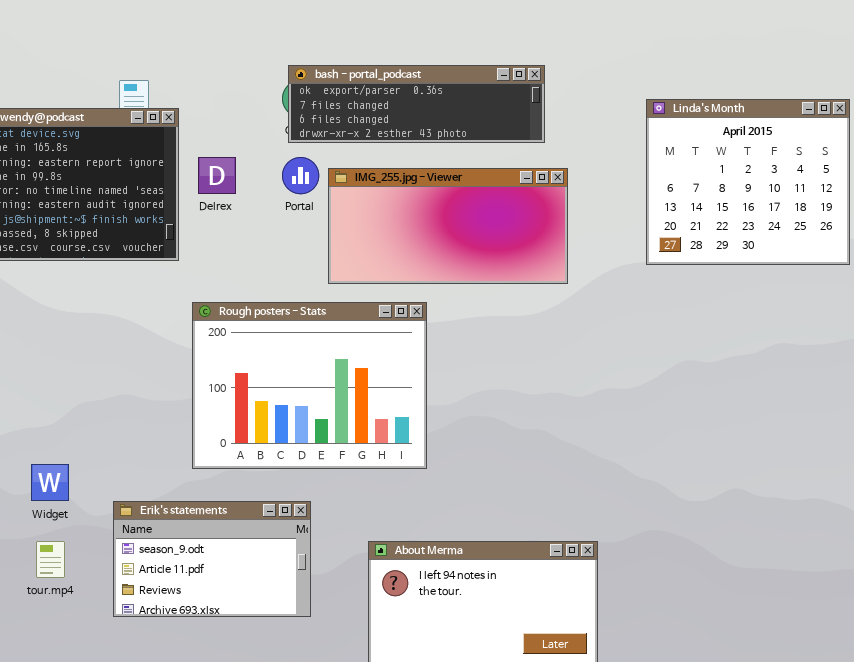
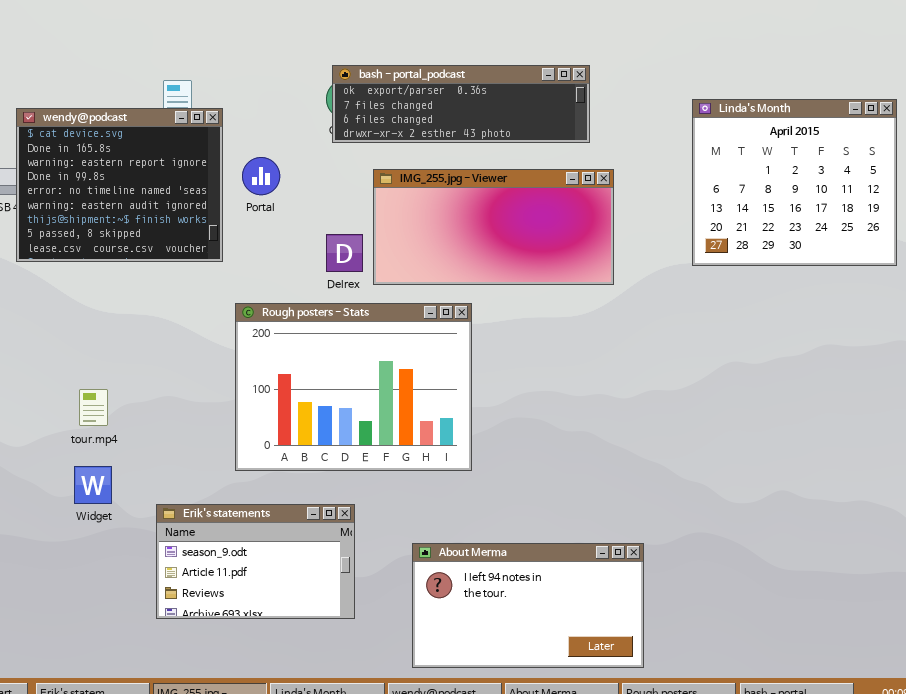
Delrex: [198,157,236,194] -> [326,234,363,272], moved
Portal: [282,157,319,194] -> [242,157,280,195], moved
tour.mp4: [36,541,65,578] -> [79,389,108,426], moved

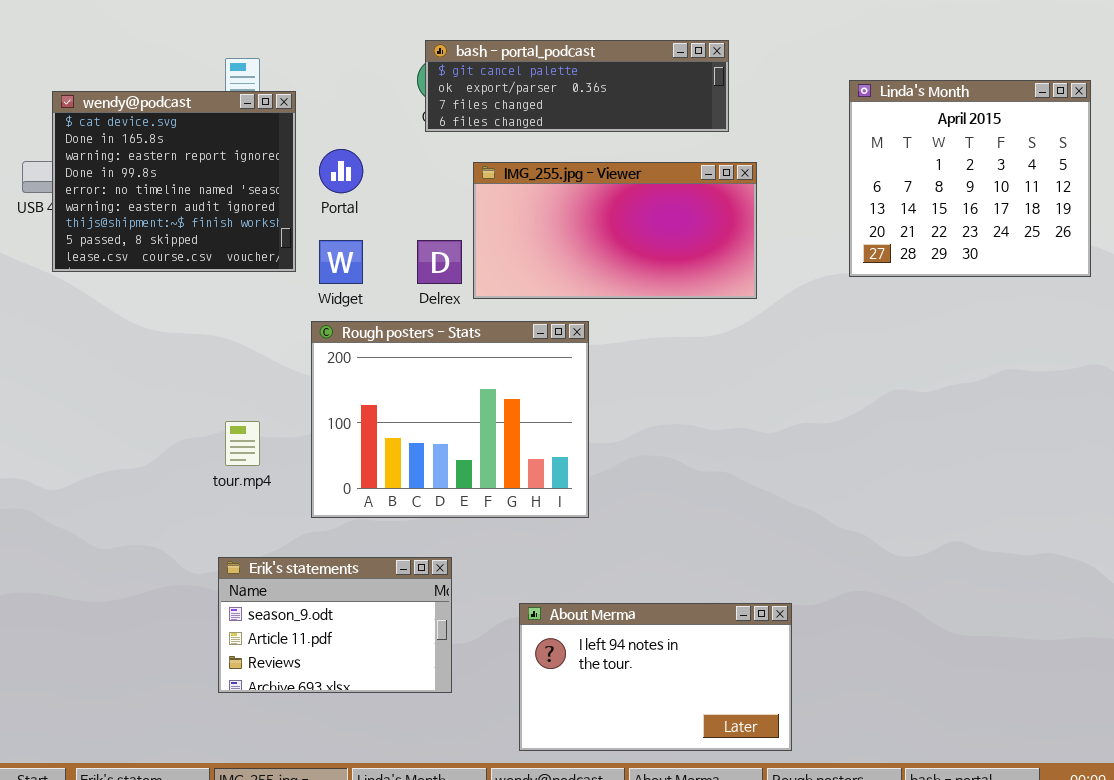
bash - portal_podcast: [332,65,590,143] -> [425,40,729,132], scrolled up 1 row
tour.mp4: [79,389,108,426] -> [225,421,260,466], moved
Widget: [74,466,112,504] -> [319,240,363,284], moved

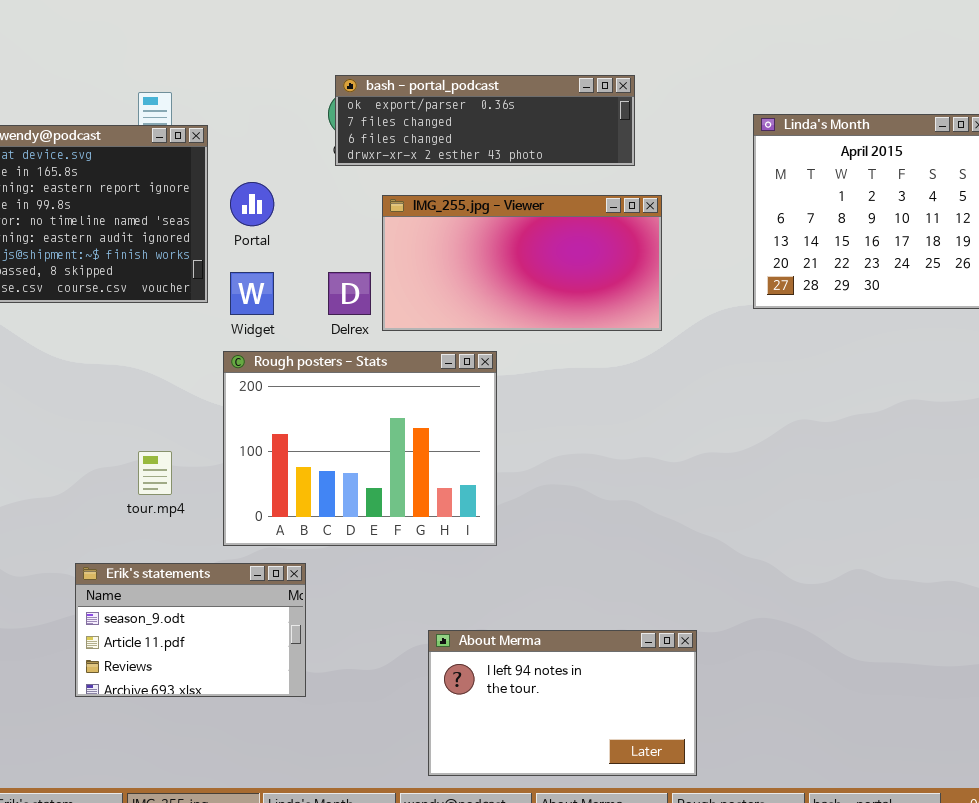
bash - portal_podcast: [425,40,729,132] -> [335,75,635,166], scrolled down 1 row
Erik's statements: [218,557,452,693] -> [75,563,306,697], moved

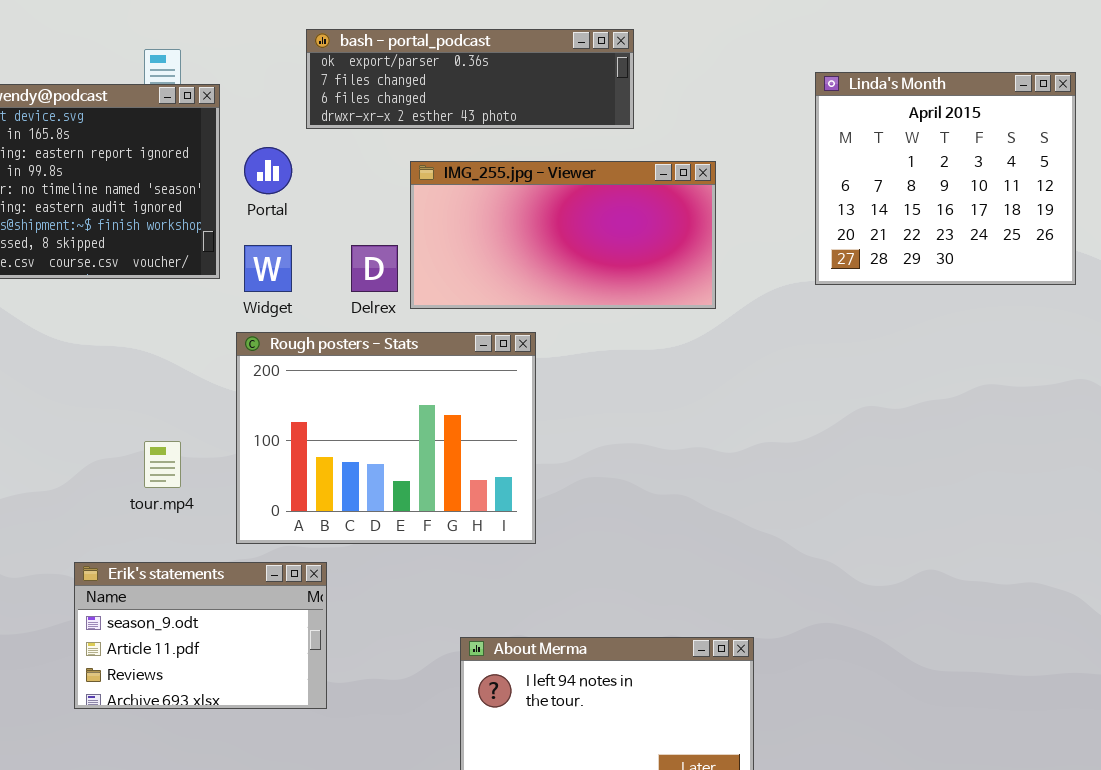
bash - portal_podcast: [335,75,635,166] -> [306,29,634,129], moved

